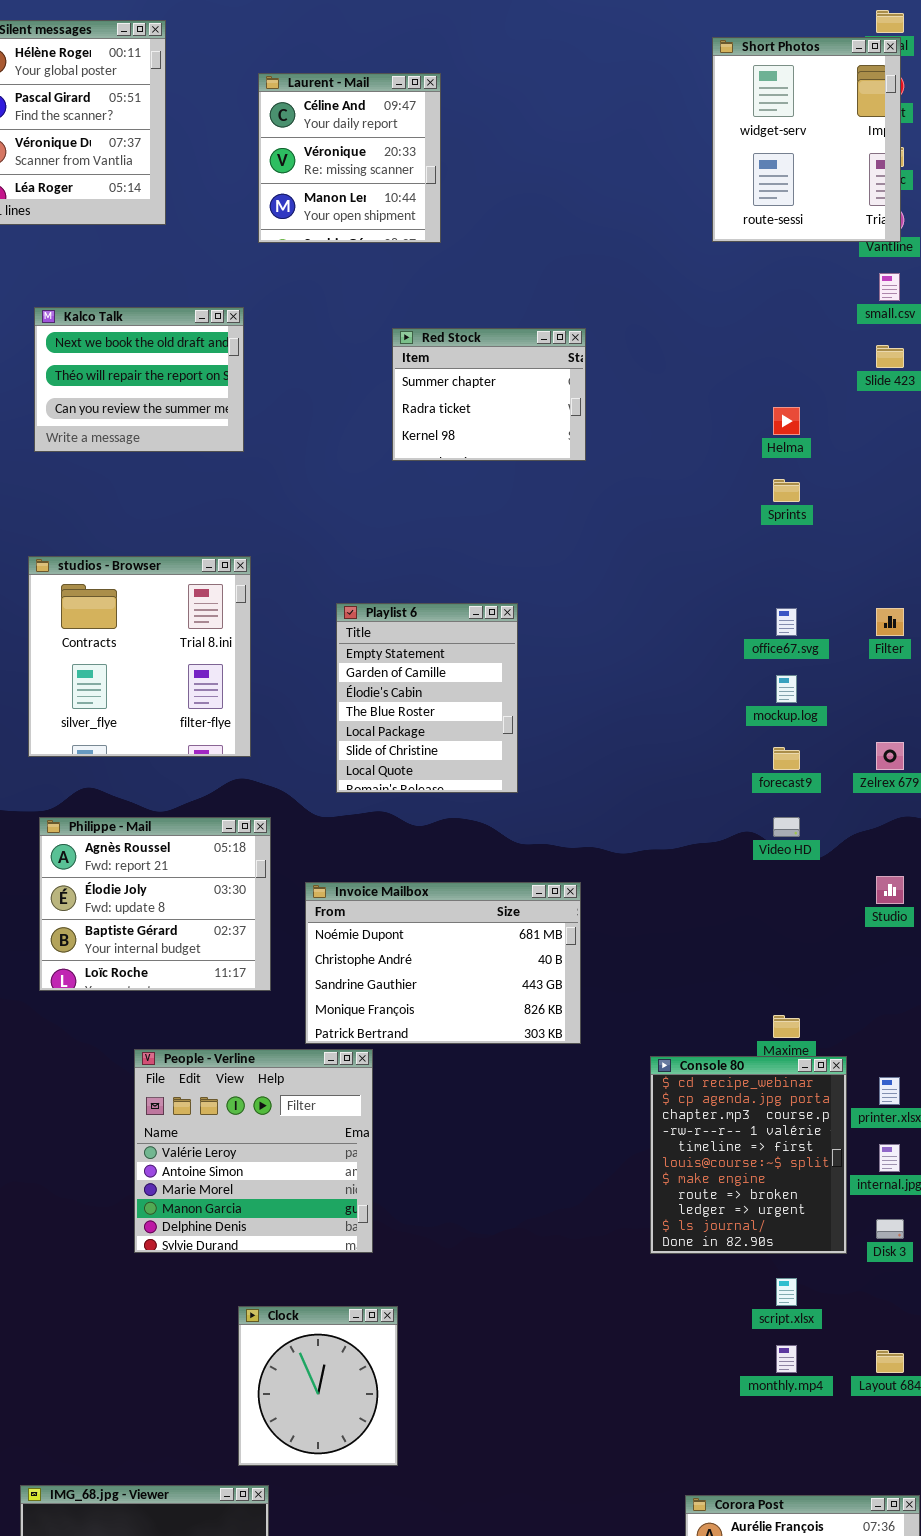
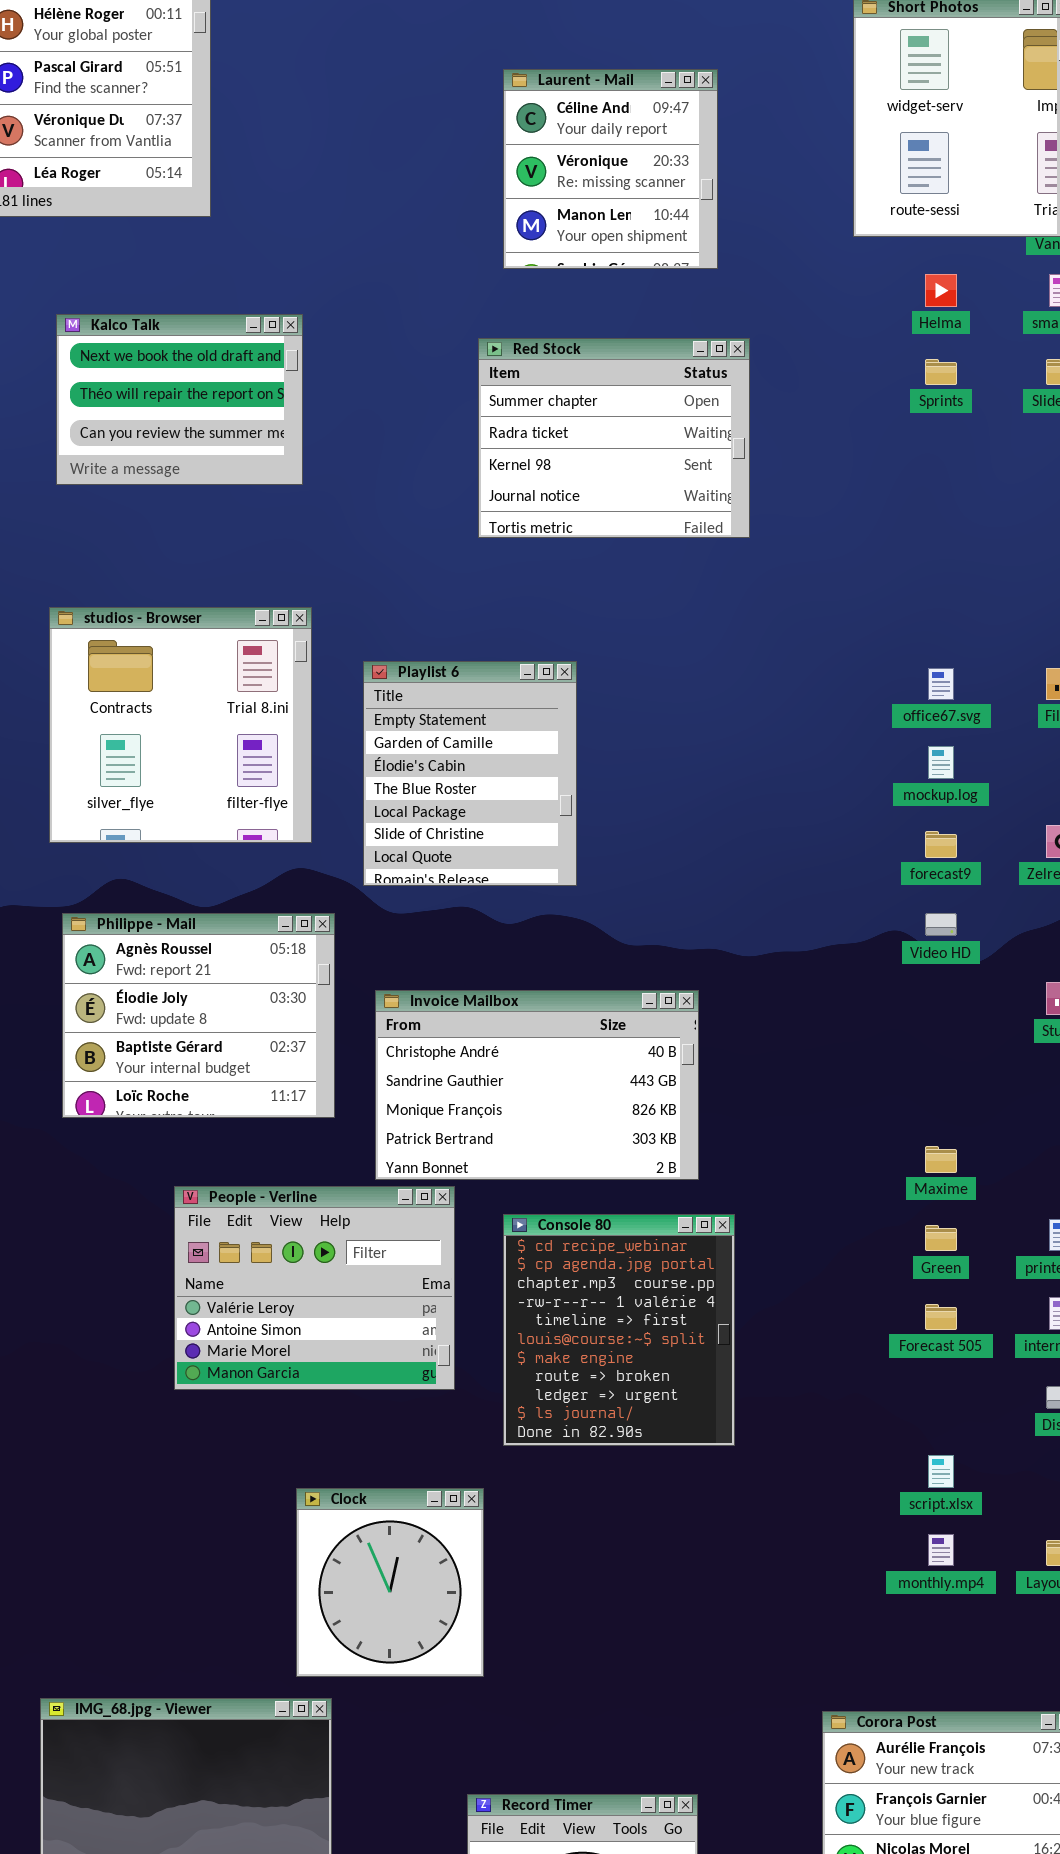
Laurent - Mail: [258,73,441,243] -> [503,69,718,269], moved
Red Stock: [392,328,586,461] -> [478,338,750,538], resized
Helma: [773,407,800,435] -> [925,274,957,307], moved
Sprints: [773,479,800,502] -> [925,359,957,385], moved
Playlist 6: [336,603,518,793] -> [363,661,577,886], moved
Invoice Mailbox: [305,882,581,1044] -> [375,990,699,1180], scrolled down 1 row
People - Verline: [134,1049,373,1253] -> [174,1186,455,1390], resized
Console 80: [650,1056,847,1254] -> [503,1214,735,1446], moved

